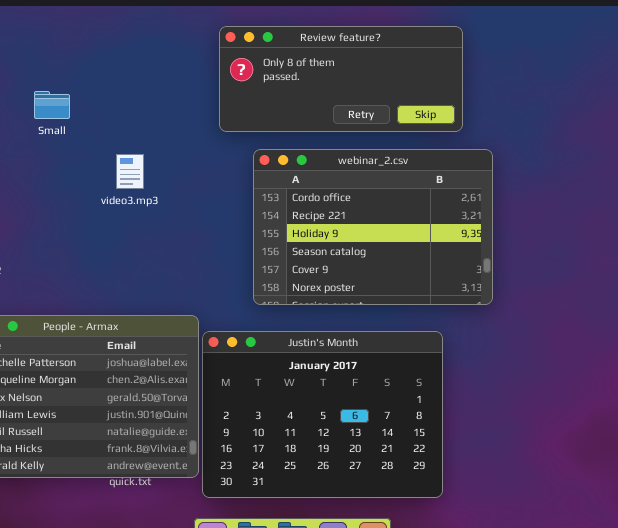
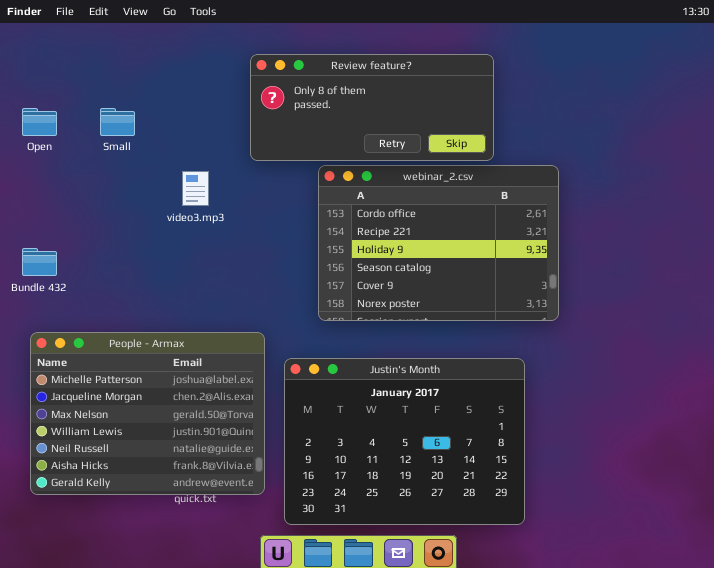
Review feature?: [219,26,463,132] -> [250,54,494,161], moved
Justin's Month: [202,331,443,498] -> [284,358,525,525], moved

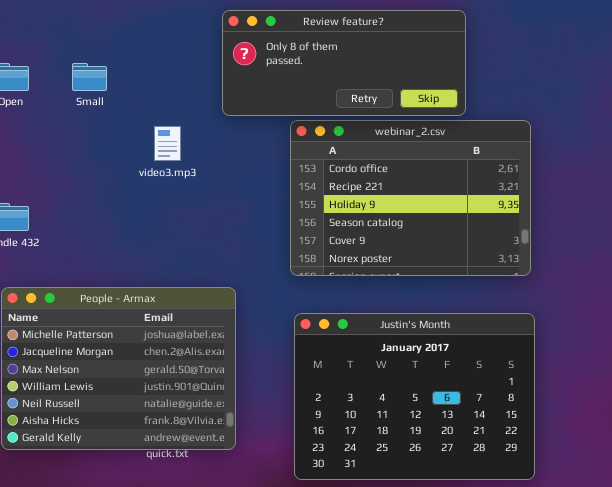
Justin's Month: [284,358,525,525] -> [294,313,535,480], moved

